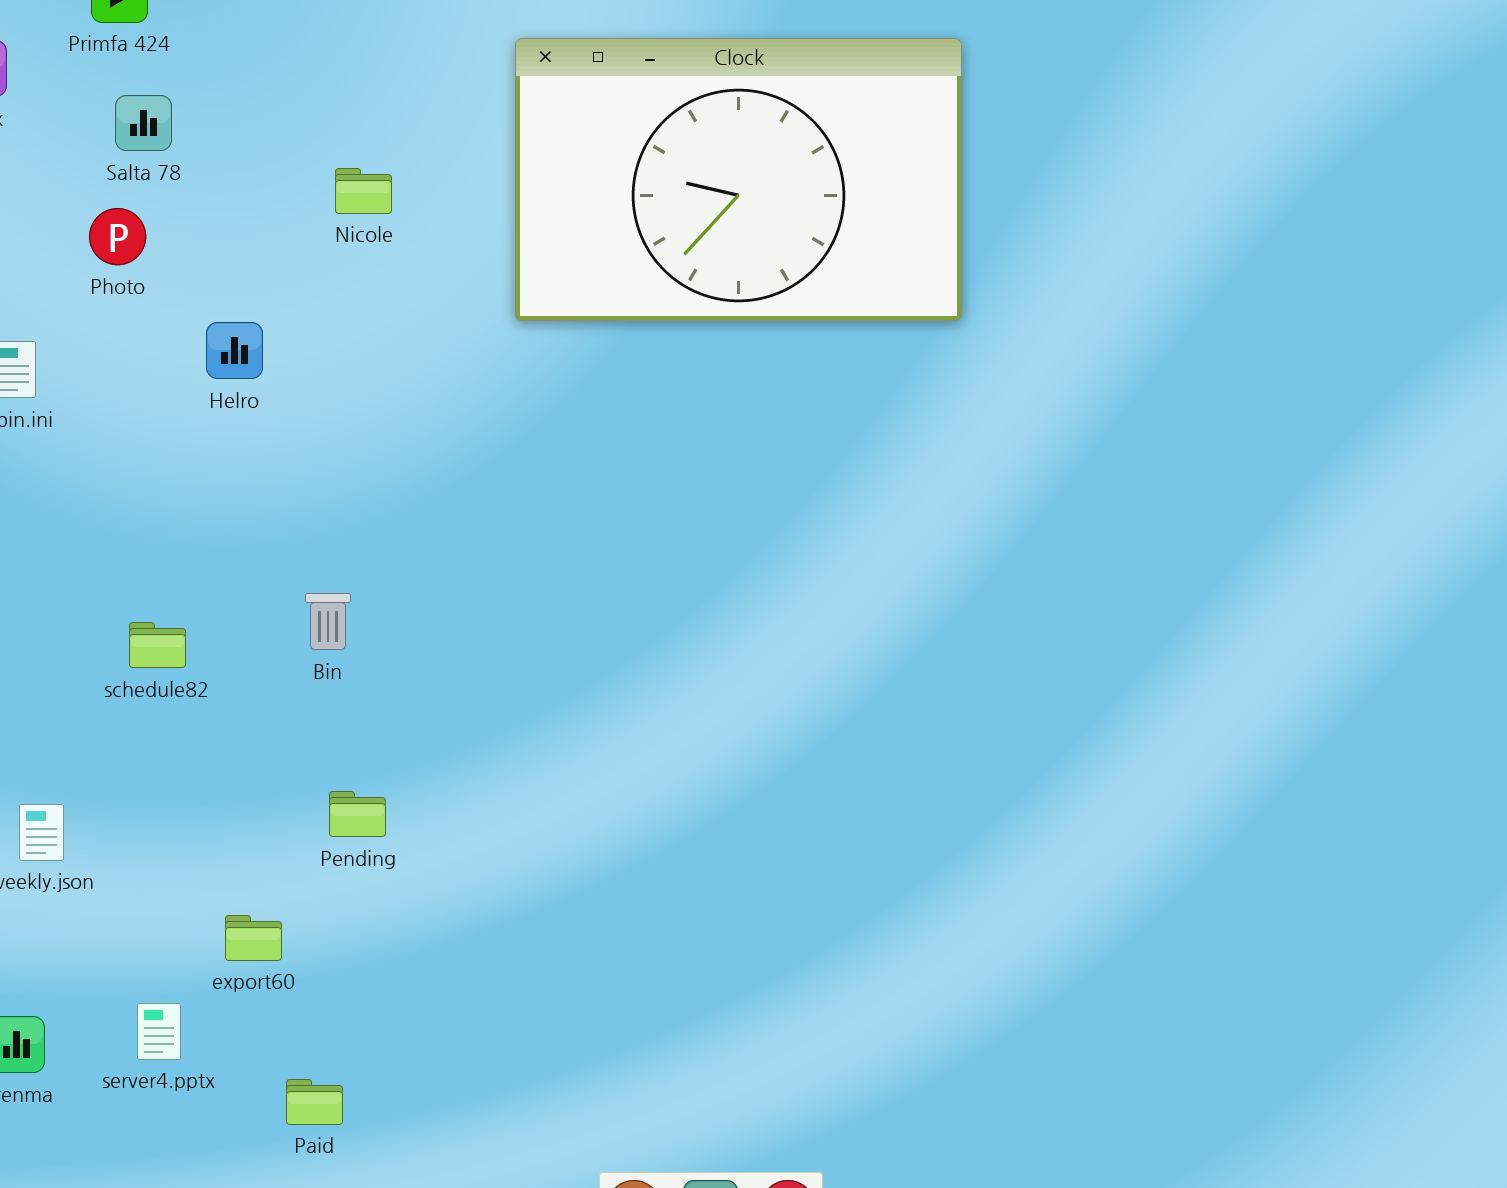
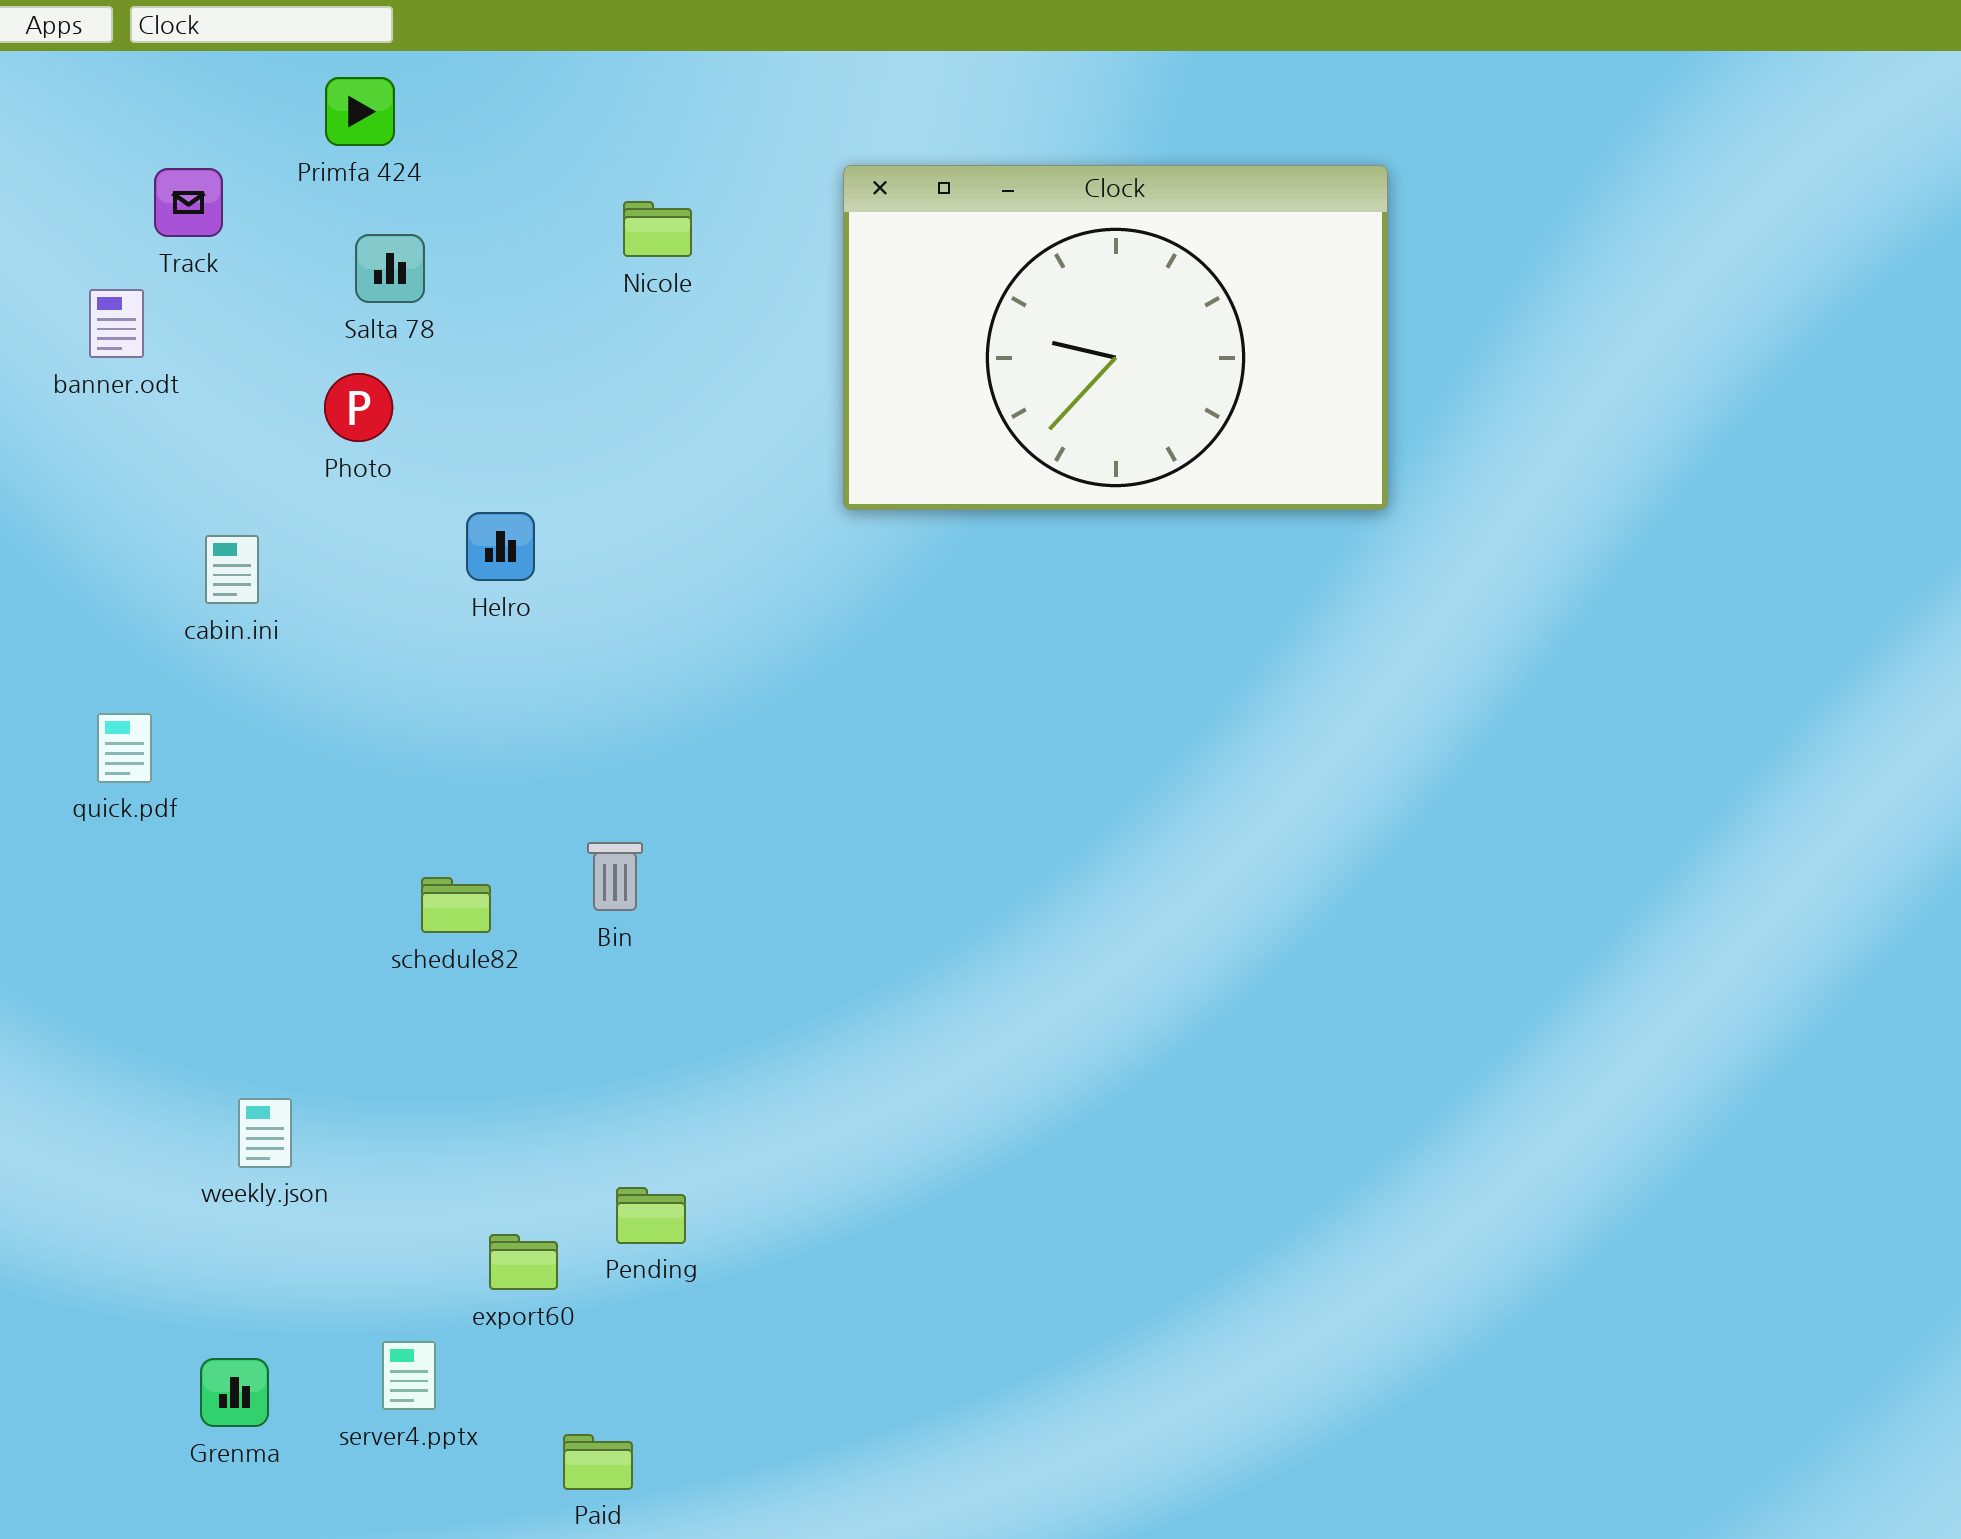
Nicole: [335,168,392,214] -> [623,201,692,257], moved
schedule82: [129,622,186,668] -> [421,877,491,933], moved
Pending: [329,791,386,837] -> [616,1187,686,1244], moved

